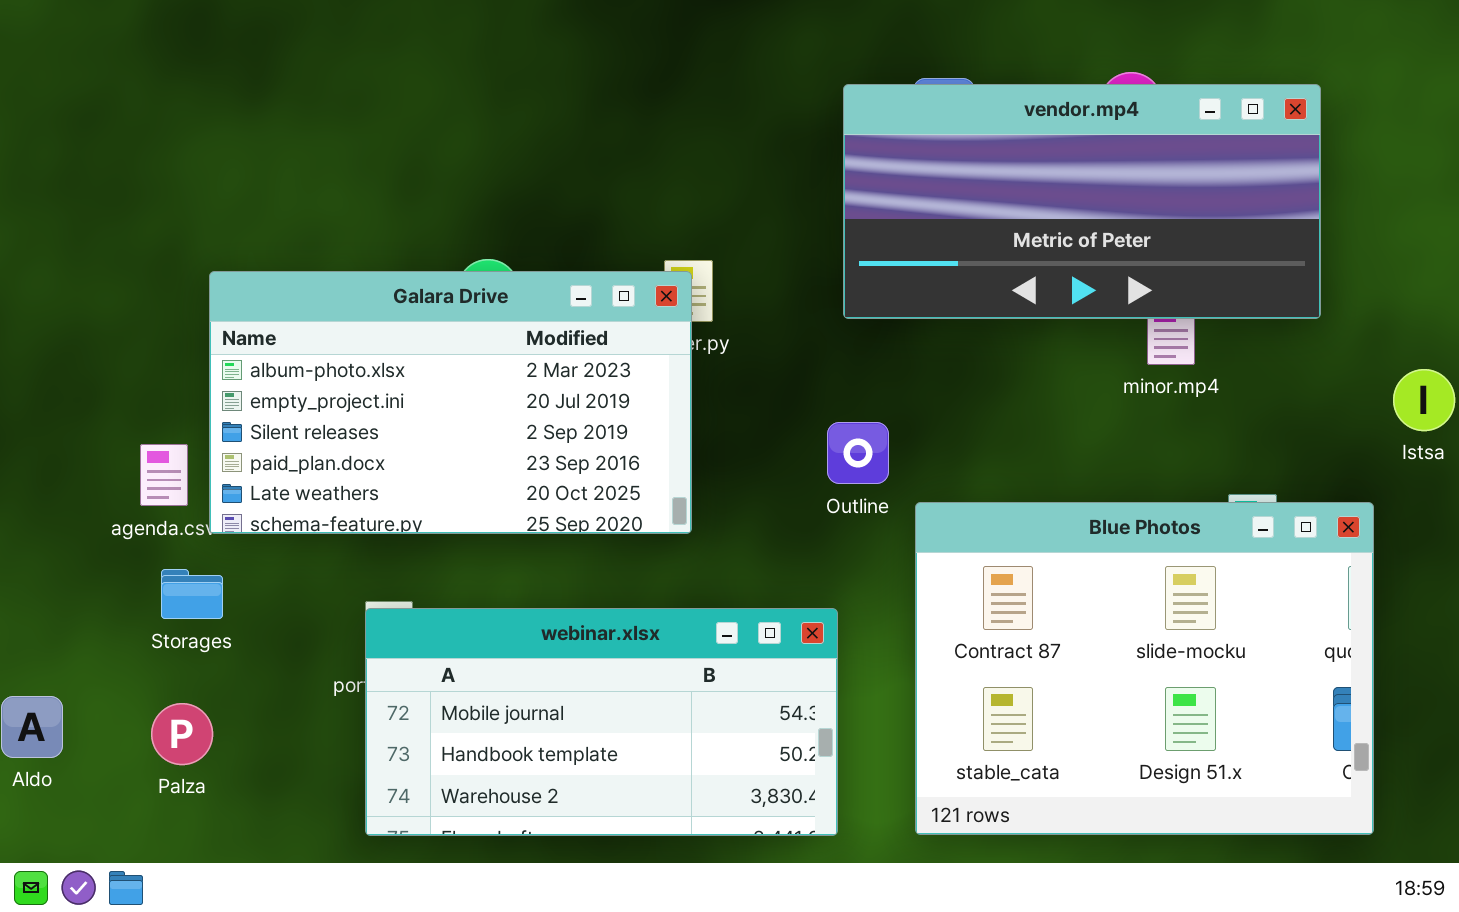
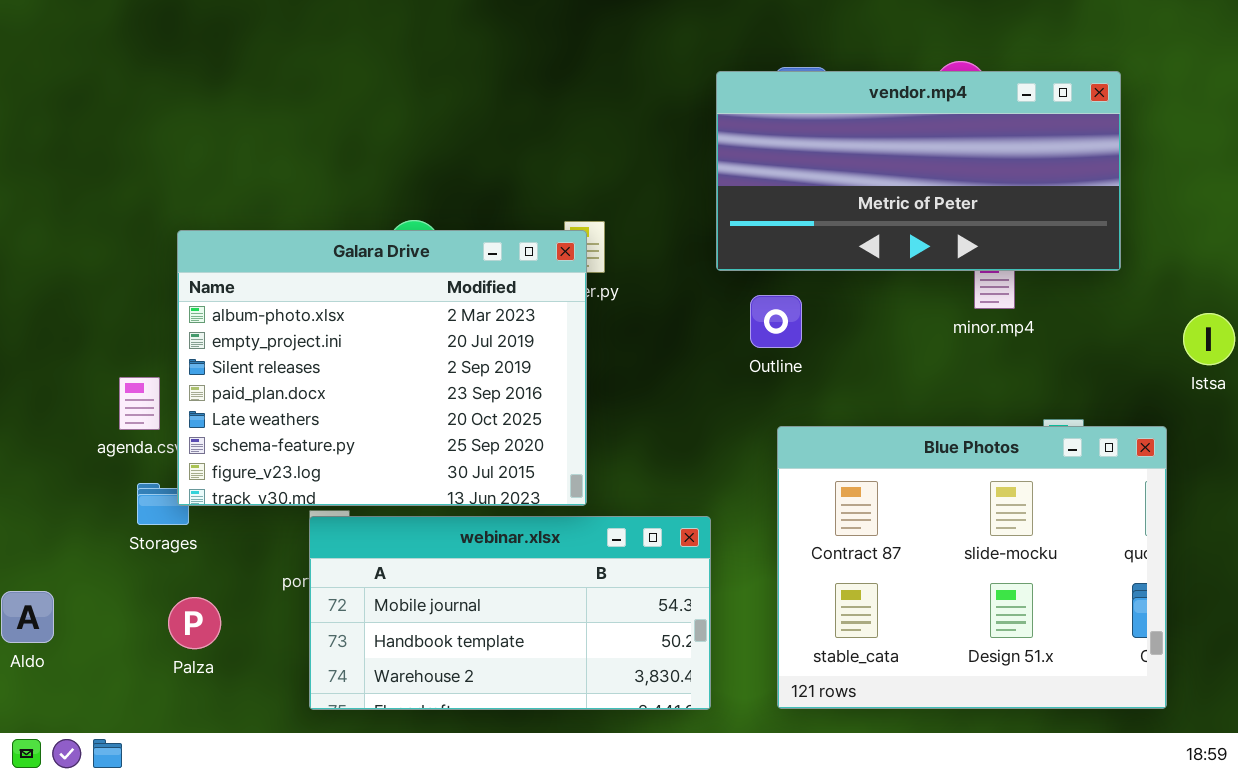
Galara Drive: [209,271,692,534] -> [177,230,587,506], resized
Outline: [827,422,889,484] -> [750,295,802,348], moved
Palza: [151,703,213,765] -> [168,597,221,649], moved

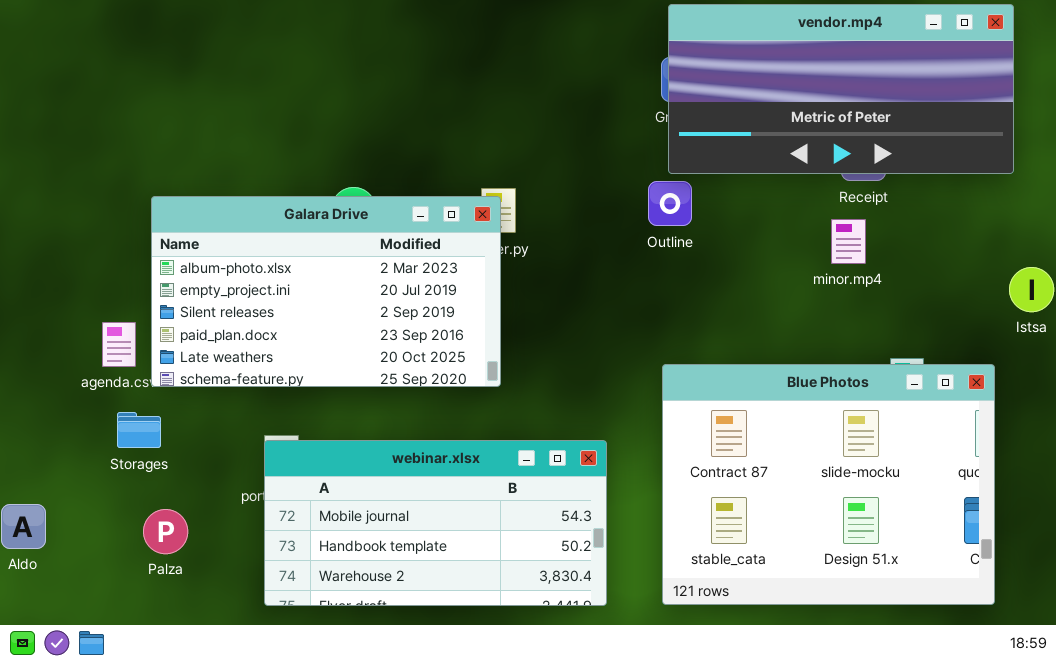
vendor.mp4: [716,71,1121,271] -> [668,4,1014,174], moved
Galara Drive: [177,230,587,506] -> [151,196,501,387], resized
Outline: [750,295,802,348] -> [648,181,692,226], moved

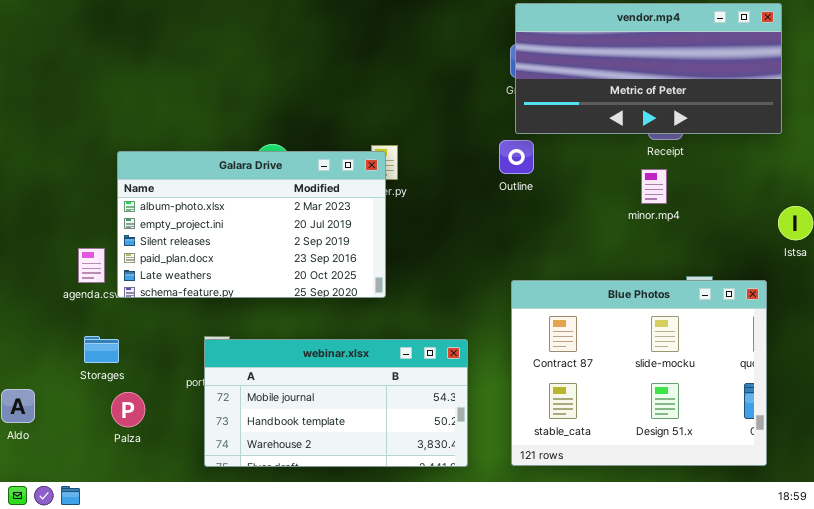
Storages: [117,412,161,448] -> [84,336,119,363], moved

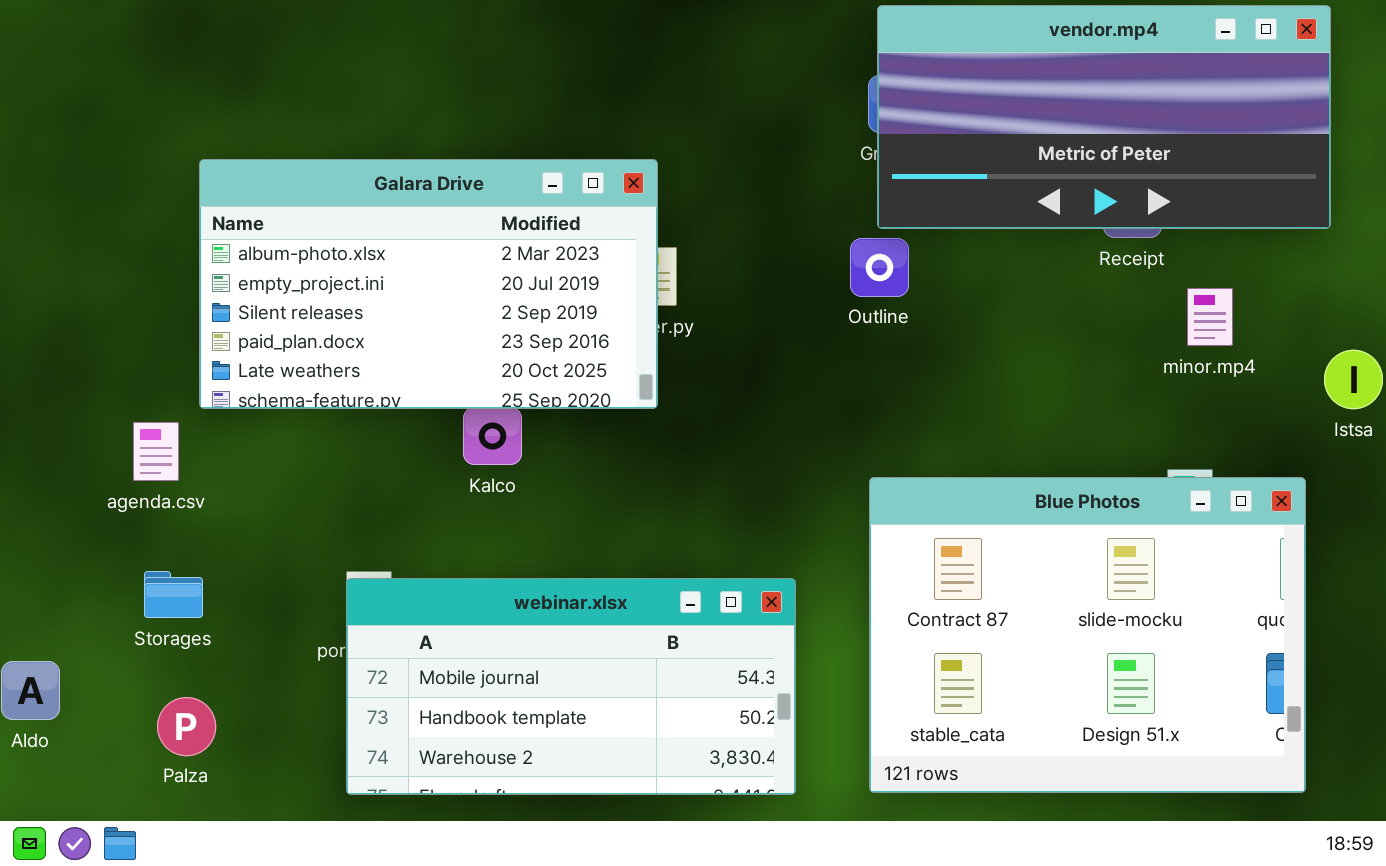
Galara Drive: [117,151,386,298] -> [199,159,658,409], moved
minor.mp4: [641,169,667,204] -> [1187,288,1233,346], moved
Palza: [111,392,145,427] -> [157,697,216,756], moved

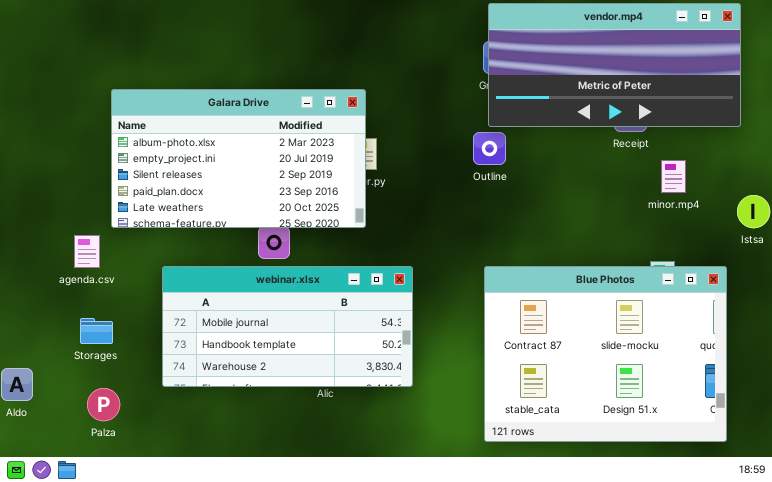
webinar.xlsx: [346,578,796,795] -> [162,266,413,387], moved

